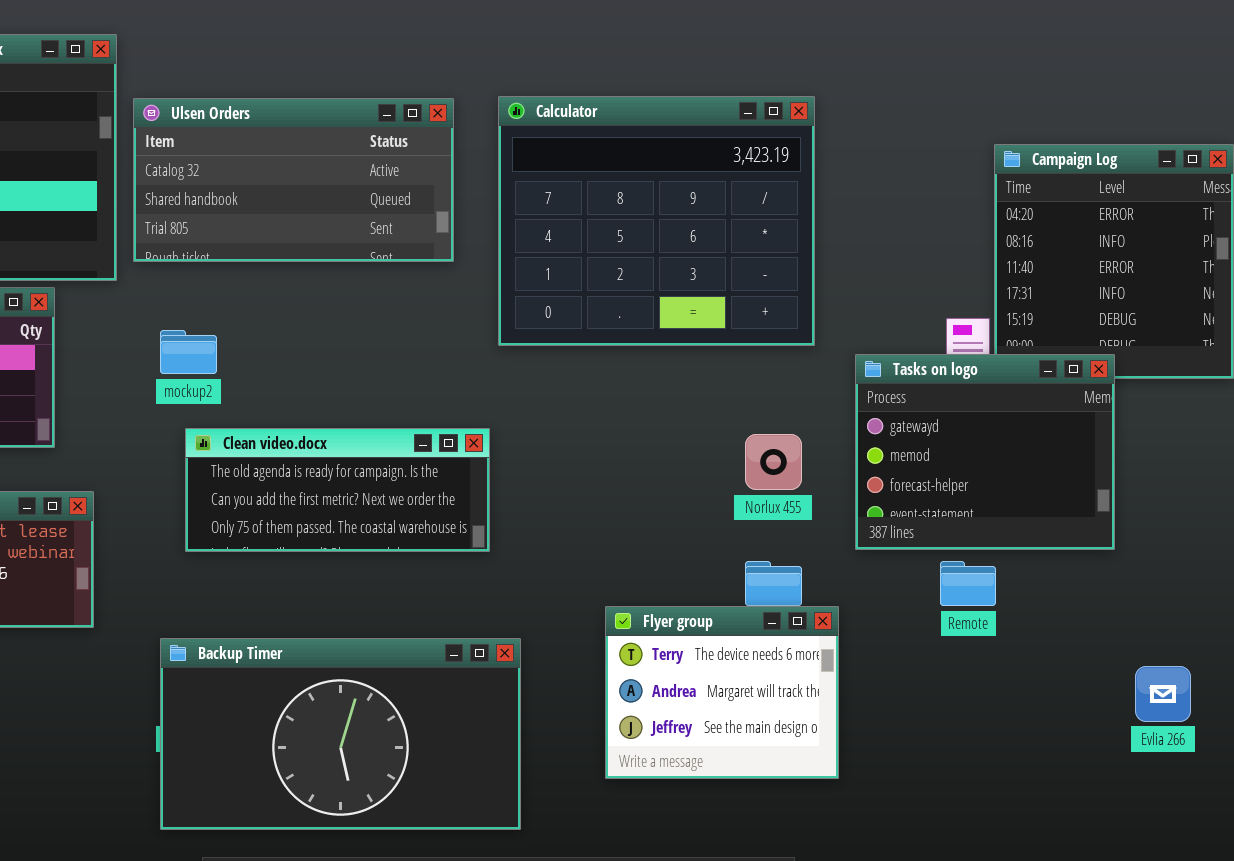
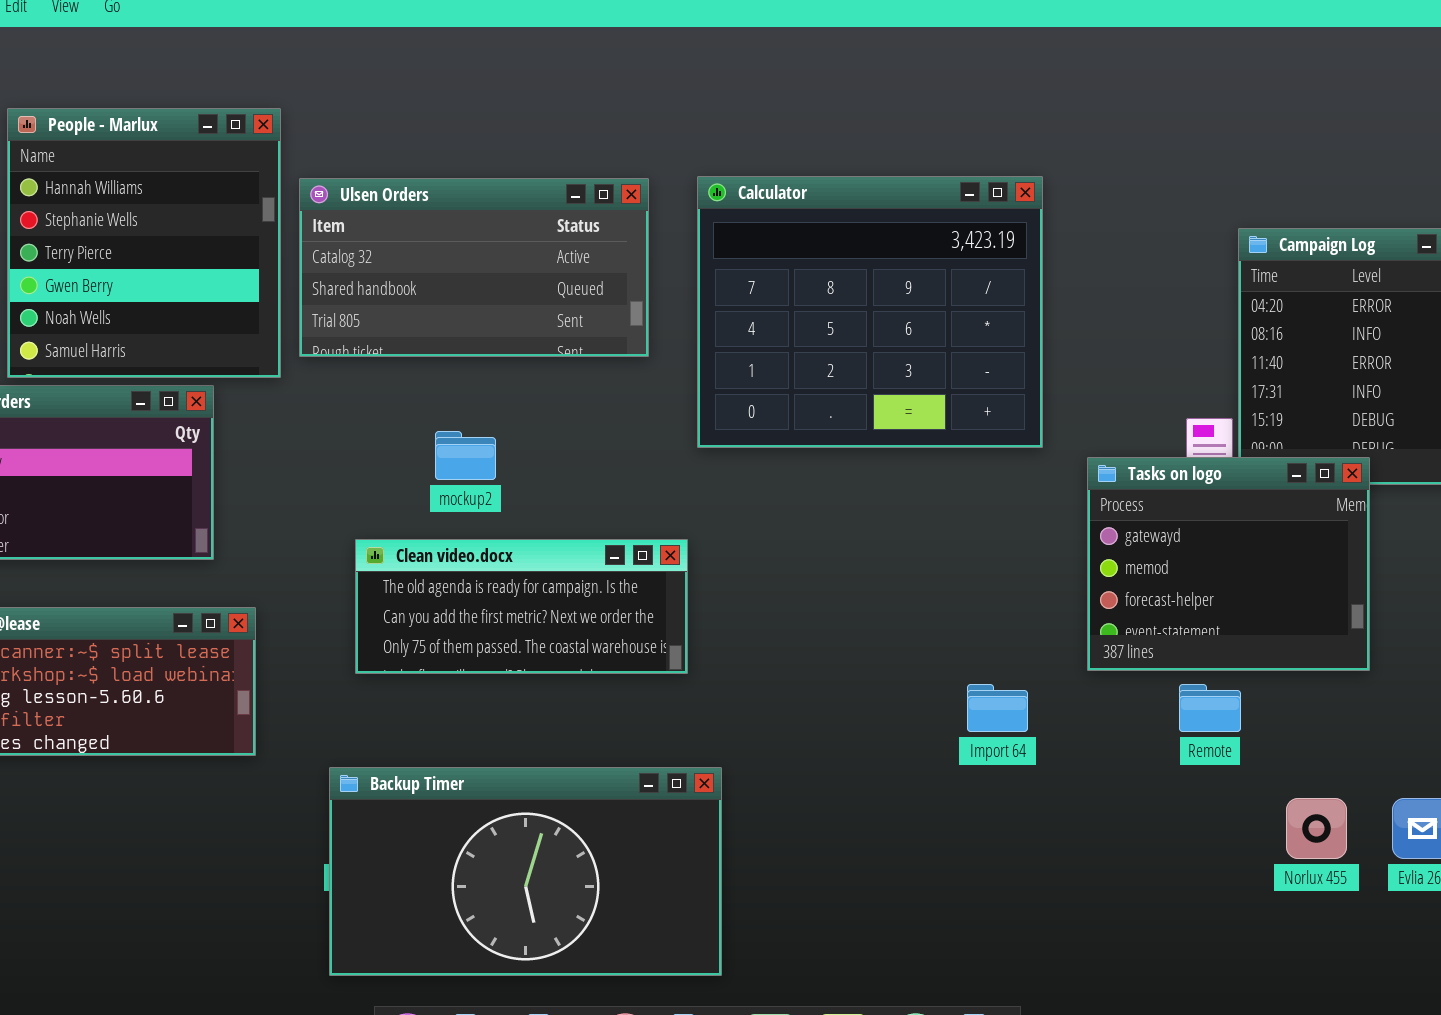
mockup2: [160,330,217,374] -> [435,431,496,480], moved
Norlux 455: [745,434,802,490] -> [1286,798,1347,859], moved
Flyer group: [605,606,839,779] -> none, closed

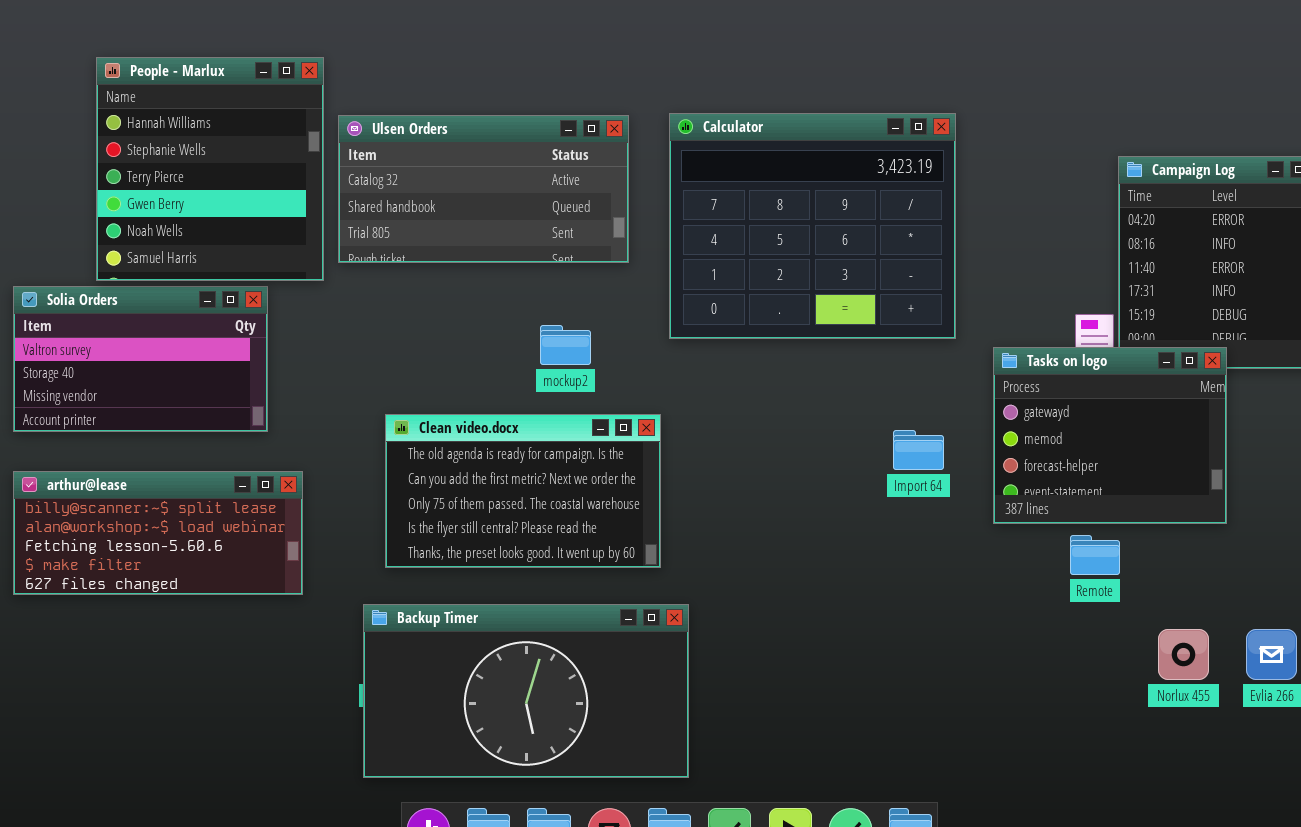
mockup2: [435,431,496,480] -> [540,325,591,365], moved
Clean video.docx: [355,539,688,674] -> [385,414,661,568], resized
Import 64: [967,684,1028,732] -> [893,430,944,470], moved

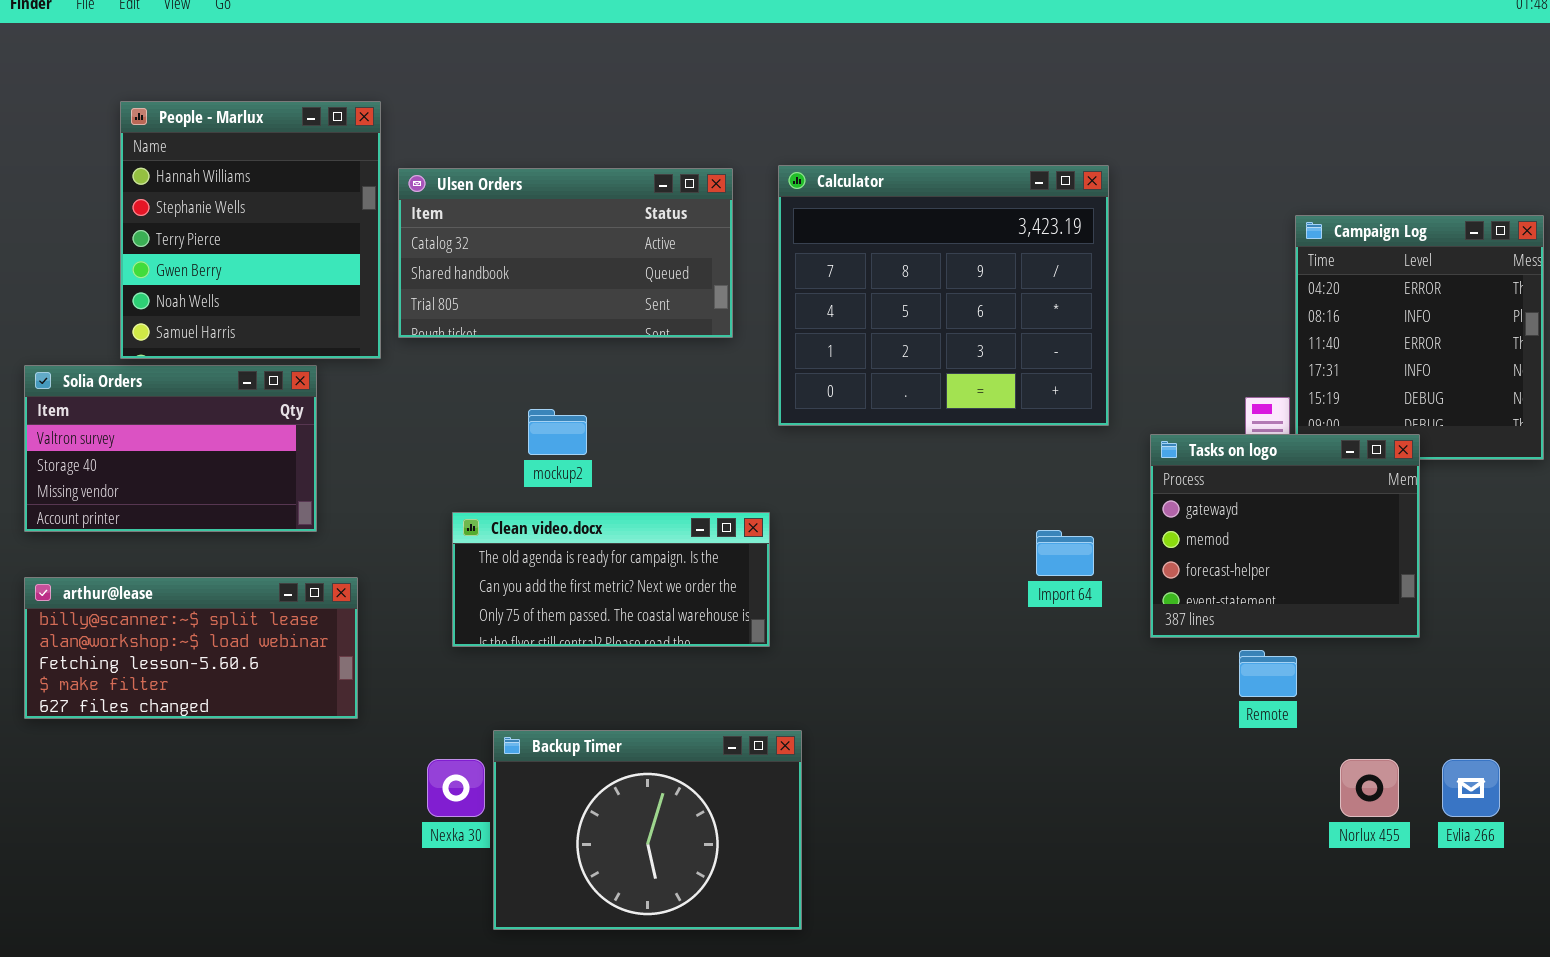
mockup2: [540,325,591,365] -> [528,409,587,455], moved
Clean video.docx: [385,414,661,568] -> [452,512,770,647], resized
Backup Timer: [363,604,689,778] -> [493,730,802,930], resized

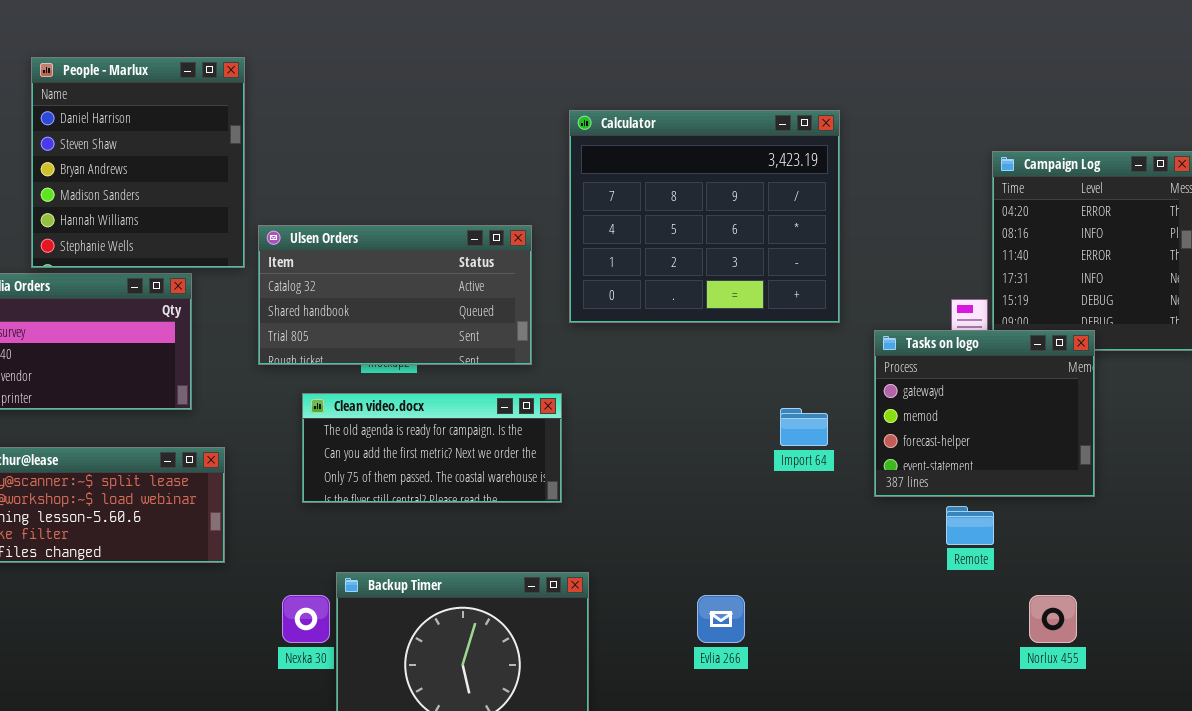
People - Marlux: [120,101,381,359] -> [31,57,245,268], scrolled up 4 rows
Ulsen Orders: [398,168,733,338] -> [258,225,532,365], moved
Evlia 266: [1442,759,1500,817] -> [697,595,745,643], moved

